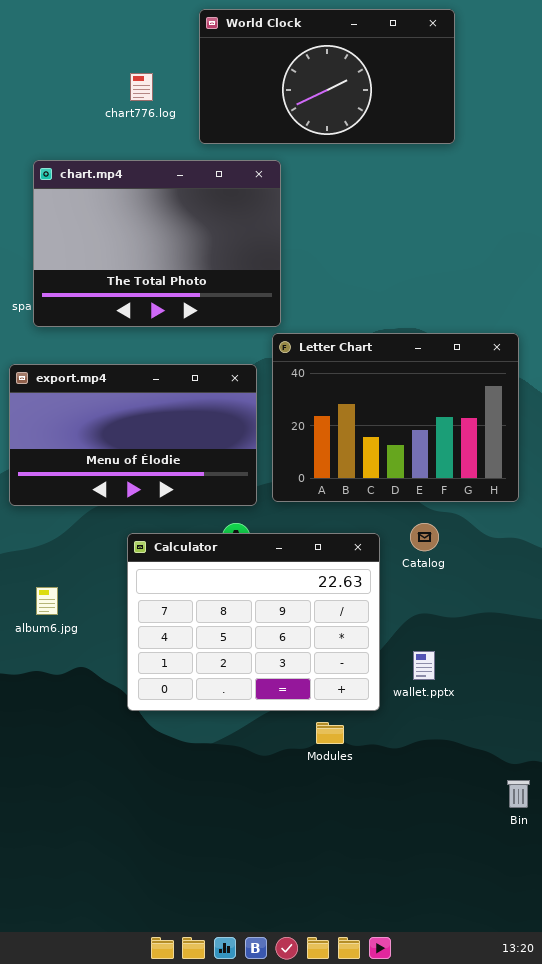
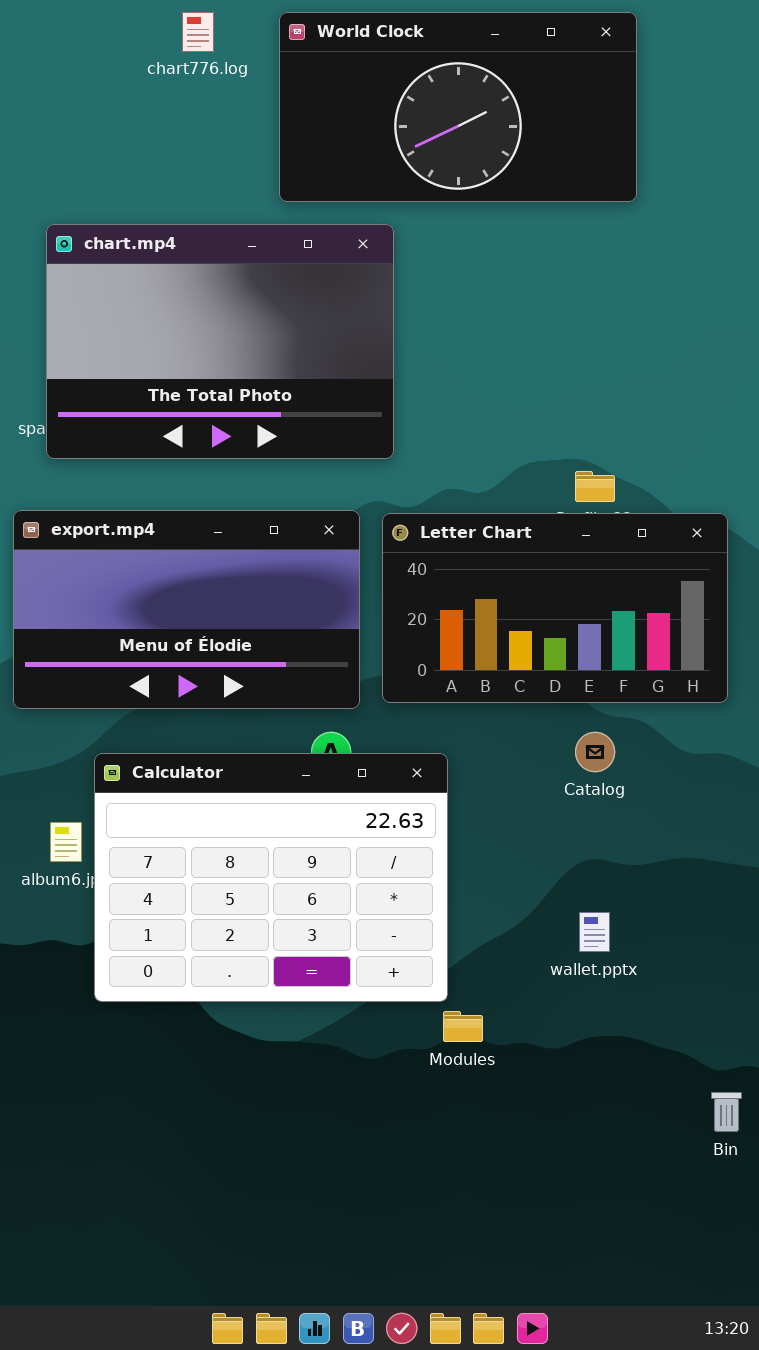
chart776.log: [130,73,153,101] -> [182,12,214,52], moved
Letter Chart: [272,333,519,502] -> [382,513,728,703], resized
Calculator: [127,533,380,711] -> [94,753,448,1002], moved

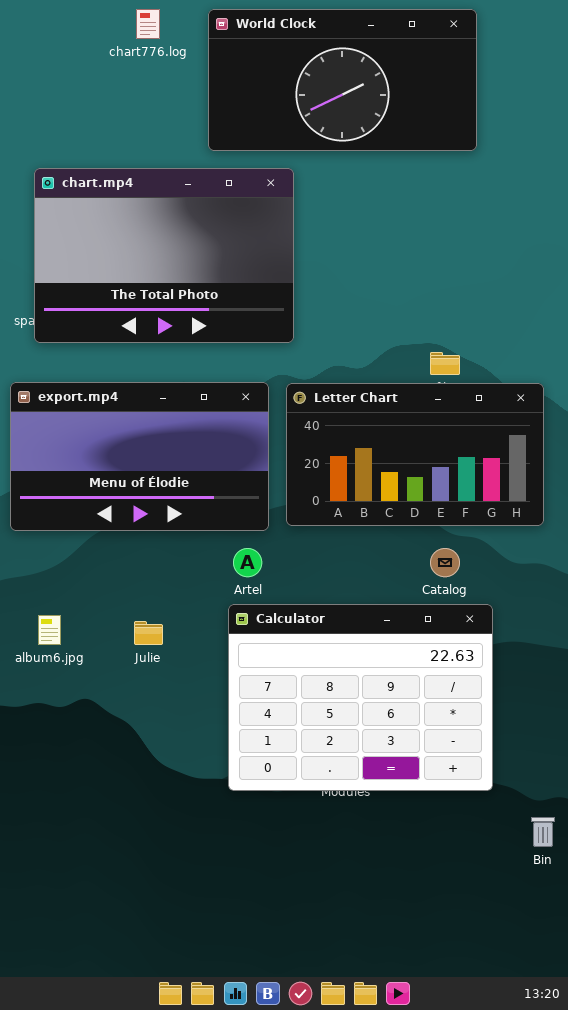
Calculator: [94,753,448,1002] -> [228,604,493,791], moved

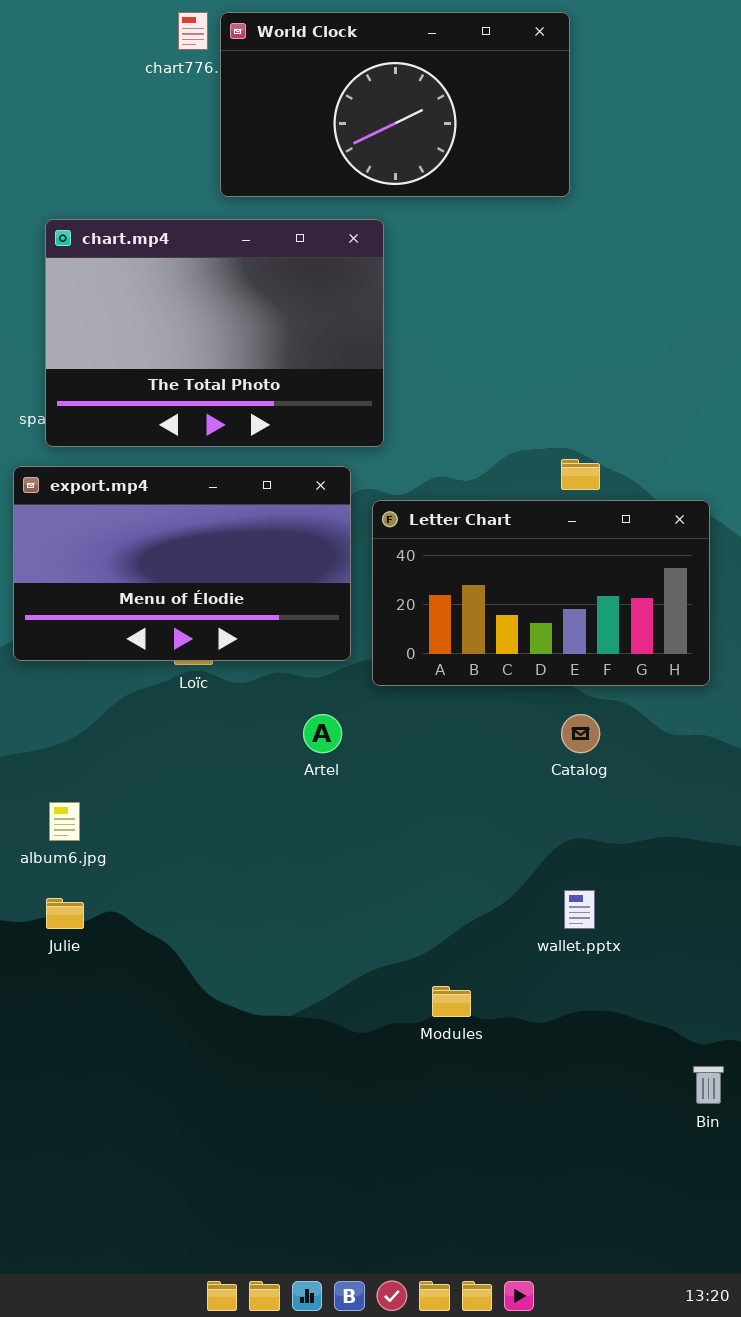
World Clock: [208,9,477,151] -> [220,12,570,197], moved
export.mp4: [10,382,269,531] -> [13,466,351,661], moved
Calculator: [228,604,493,791] -> none, closed
Julie: [134,621,163,645] -> [46,898,84,929], moved

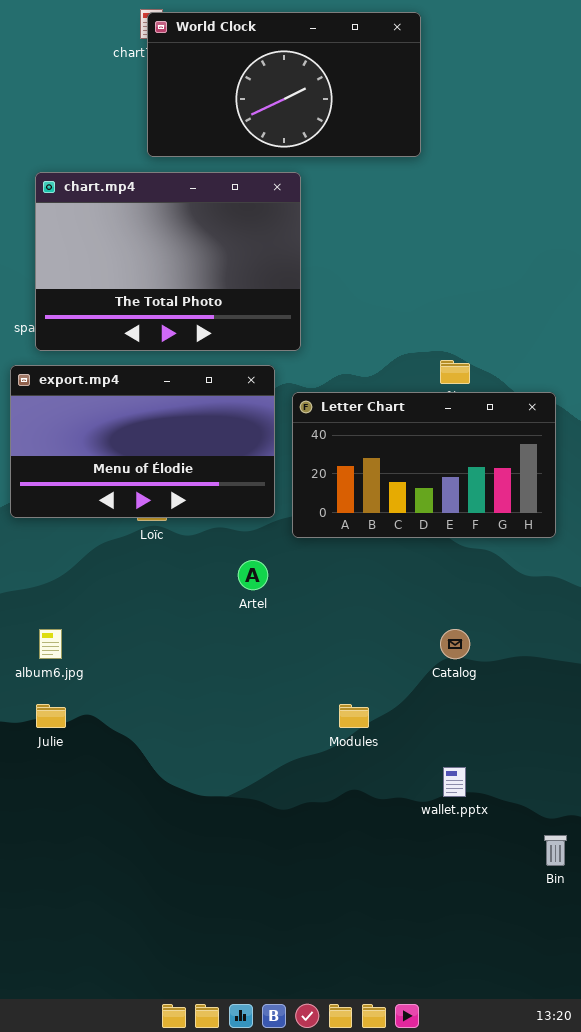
World Clock: [220,12,570,197] -> [147,12,421,157], moved
Catalog: [561,714,600,753] -> [440,629,470,659], moved
wallet.pptx: [564,890,595,929] -> [443,767,466,797], moved
Modules: [432,986,471,1017] -> [339,704,369,728], moved

